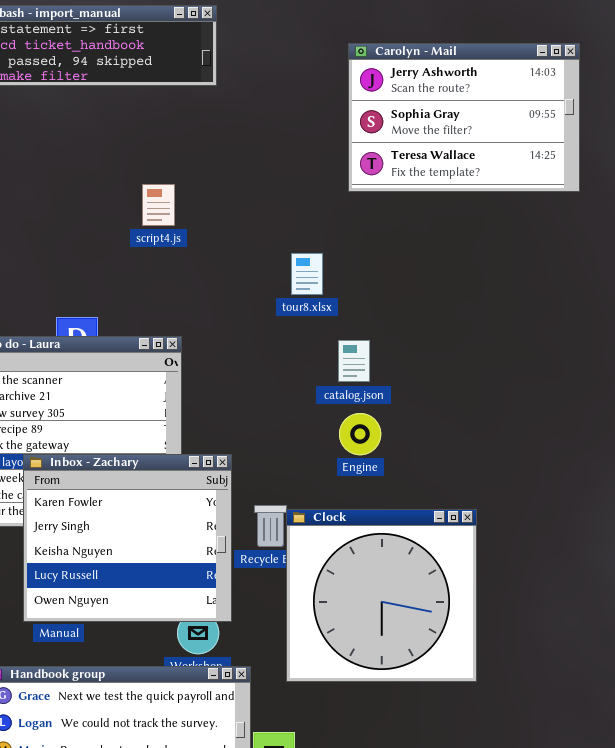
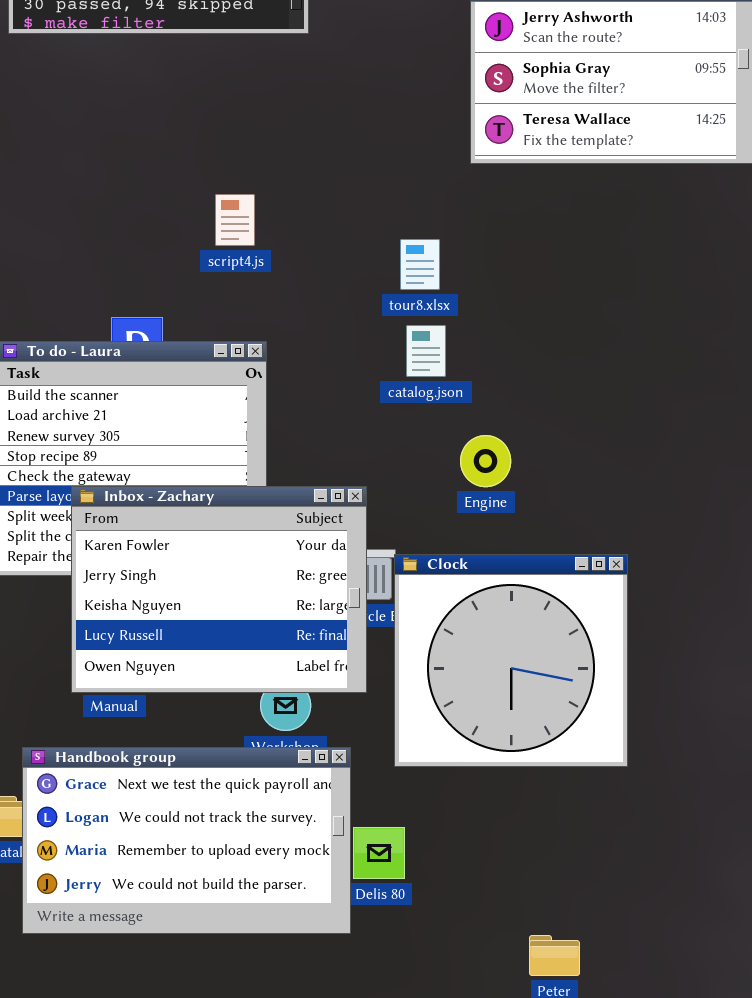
script4.js: [142,184,175,226] -> [215,194,255,246], moved
catalog.json: [338,340,370,382] -> [406,325,446,377], moved
Inbox - Zachary: [23,454,232,622] -> [71,486,367,693], resized

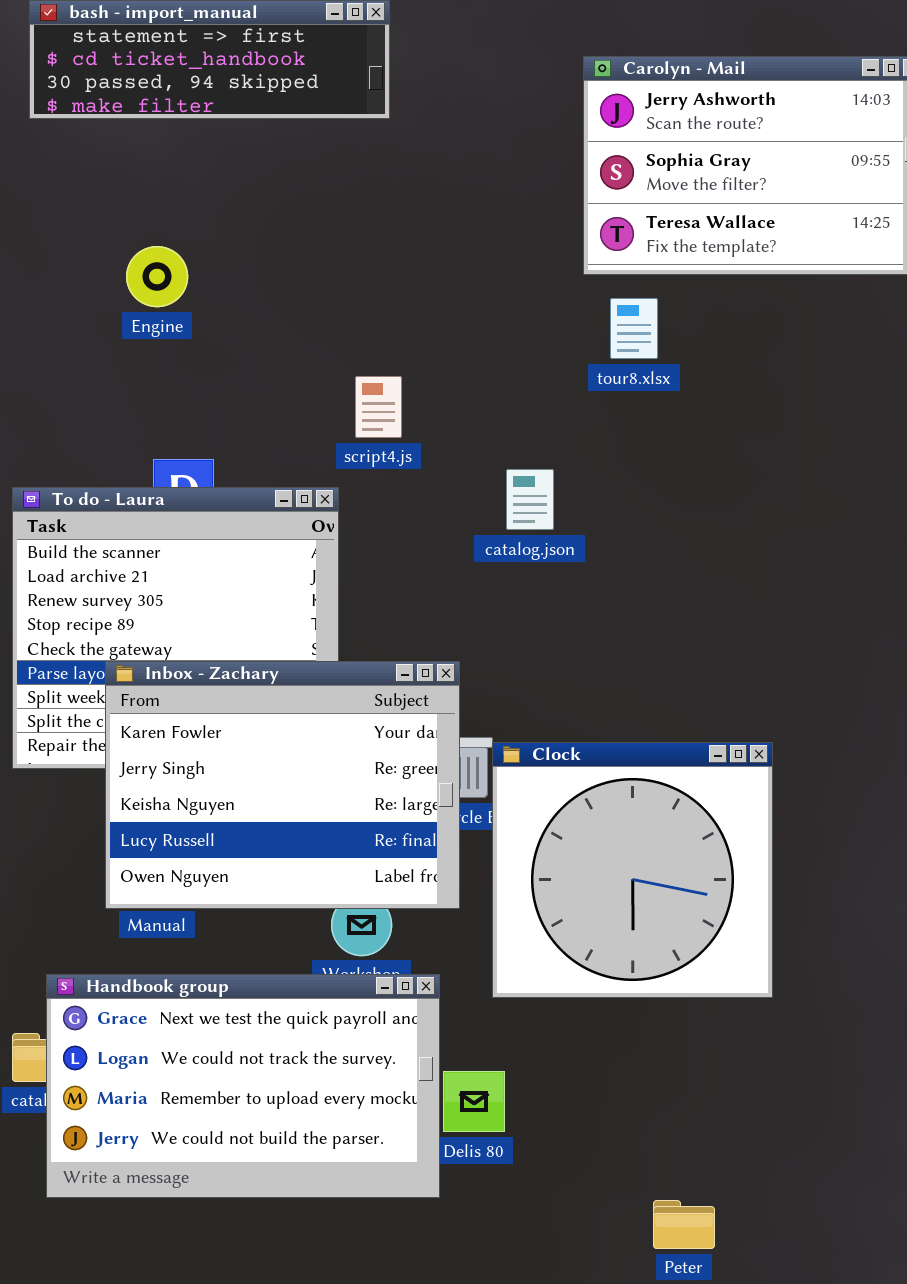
script4.js: [215,194,255,246] -> [355,376,402,438], moved
tour8.xlsx: [400,239,440,290] -> [610,298,658,359], moved
Engine: [460,435,511,487] -> [126,246,188,307], moved

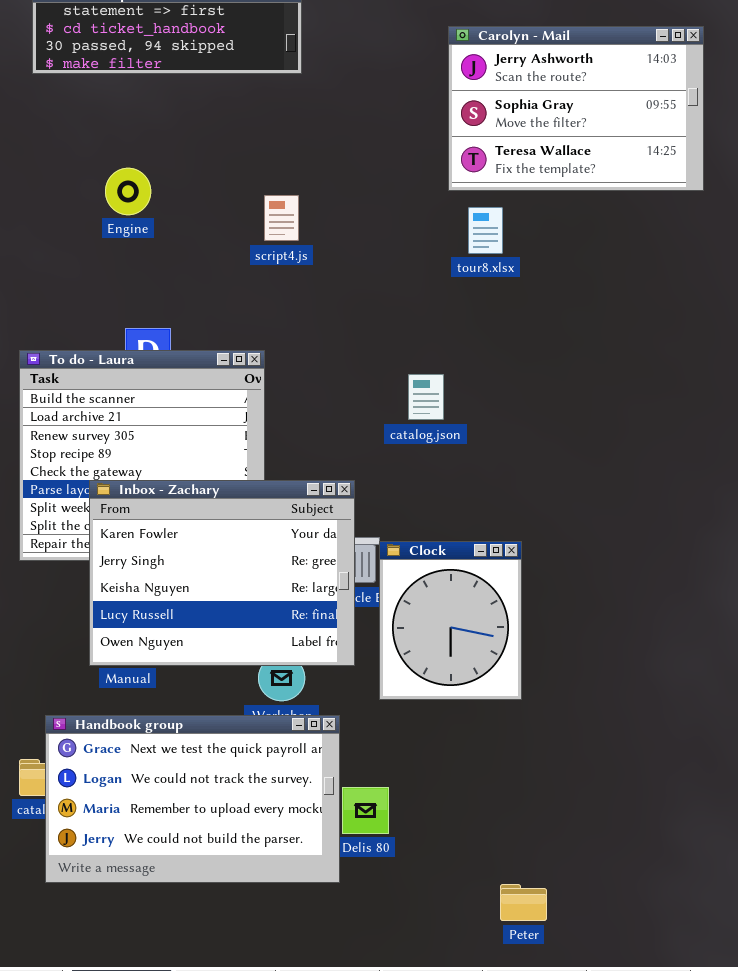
script4.js: [355,376,402,438] -> [264,195,299,241], moved
catalog.json: [506,469,554,530] -> [408,374,444,420], moved
Clock: [492,742,773,998] -> [379,541,522,700], resized

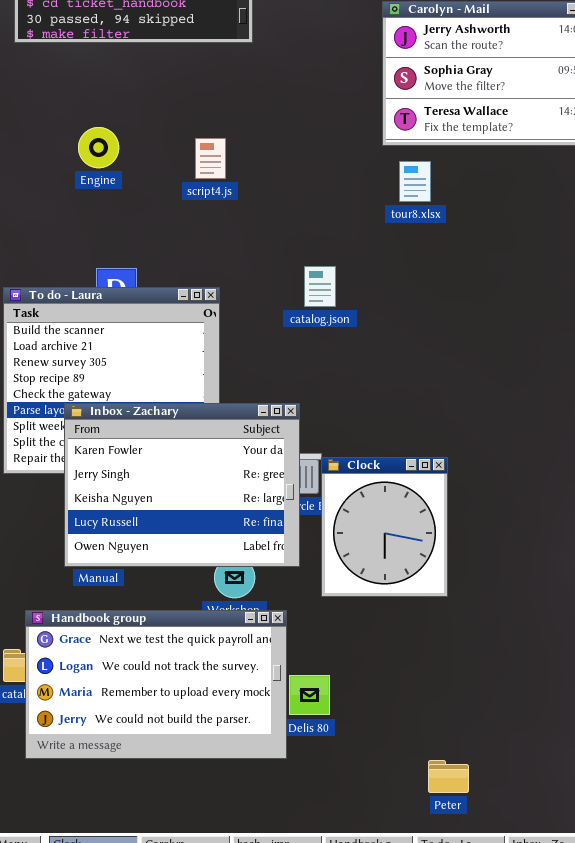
script4.js: [264,195,299,241] -> [195,138,226,179], moved
catalog.json: [408,374,444,420] -> [304,266,336,307], moved

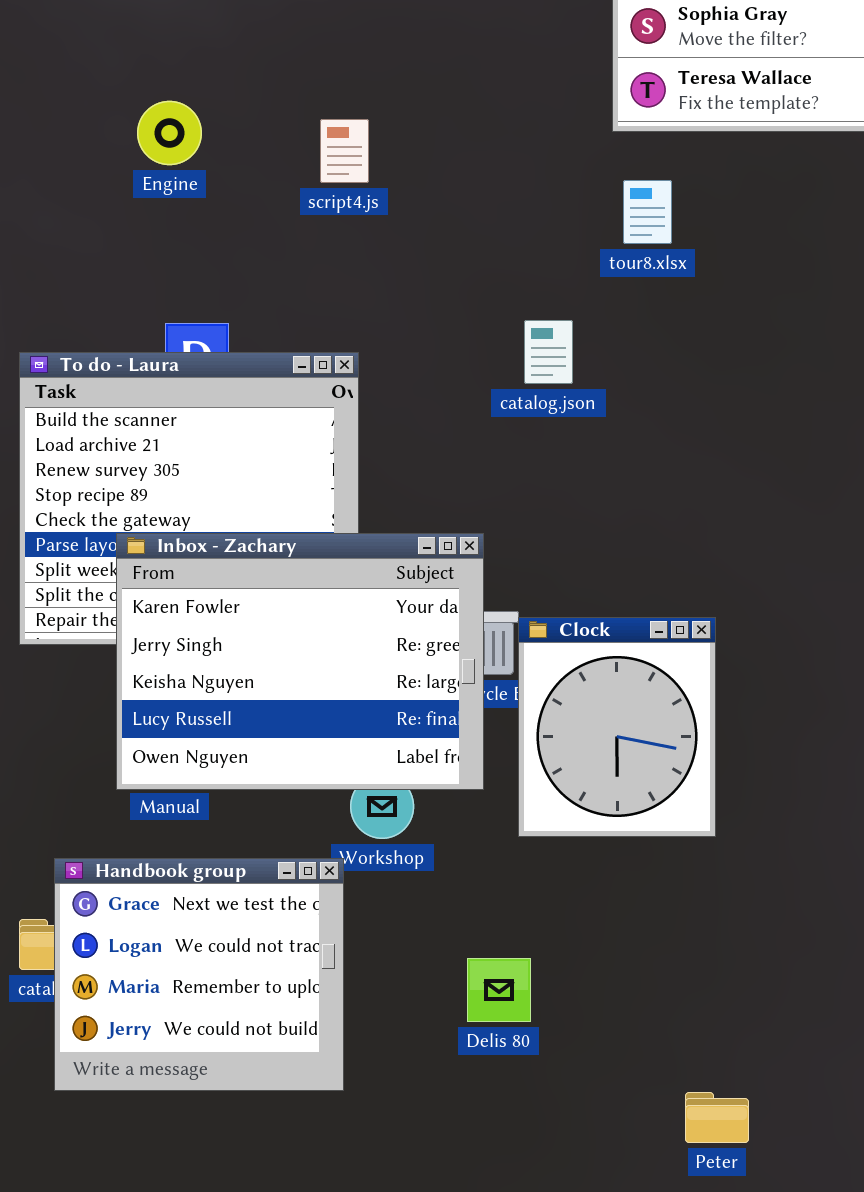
tour8.xlsx: [399,161,431,202] -> [623,180,672,244], moved
catalog.json: [304,266,336,307] -> [524,320,573,384], moved
Handbook group: [25,610,287,759] -> [54,858,344,1091], resized

